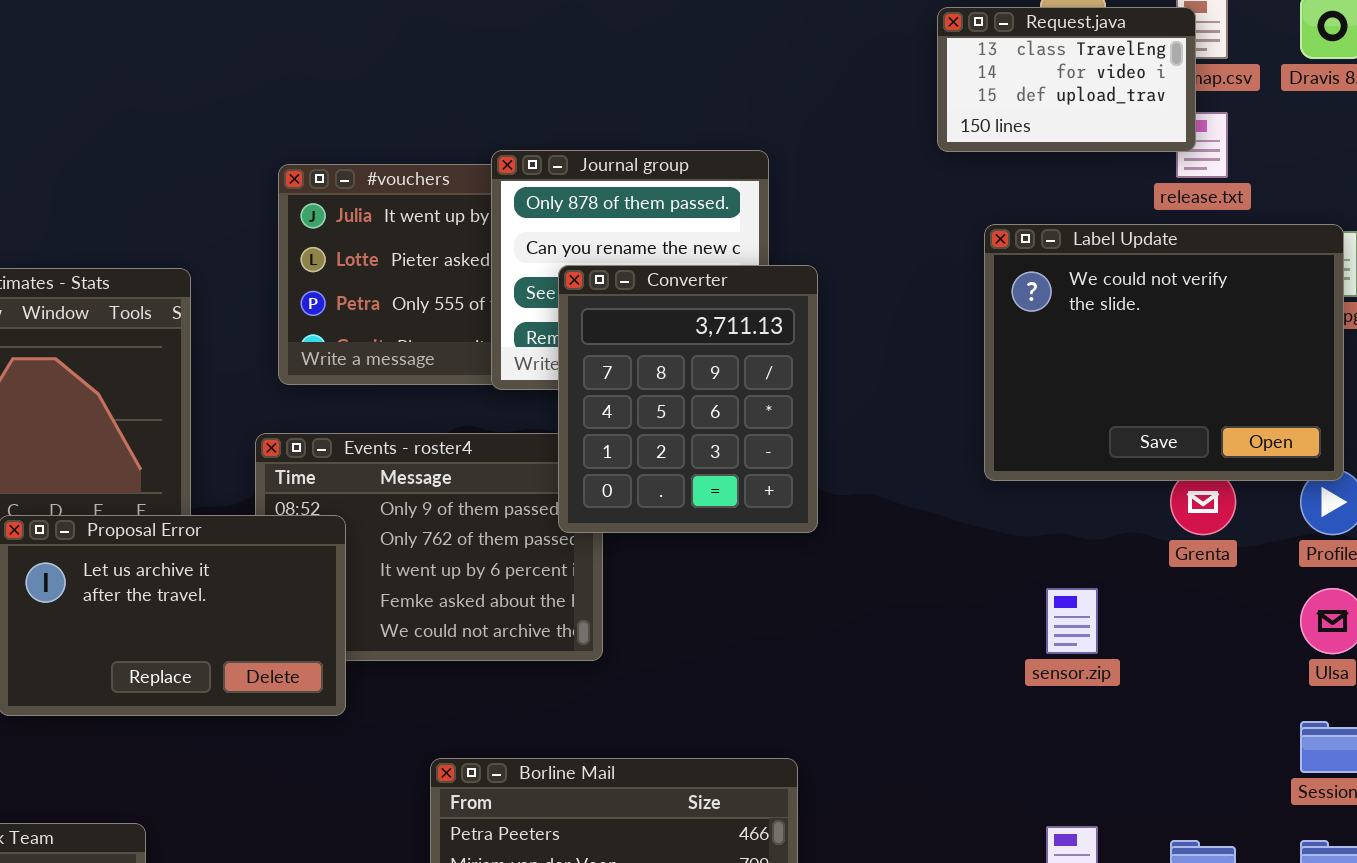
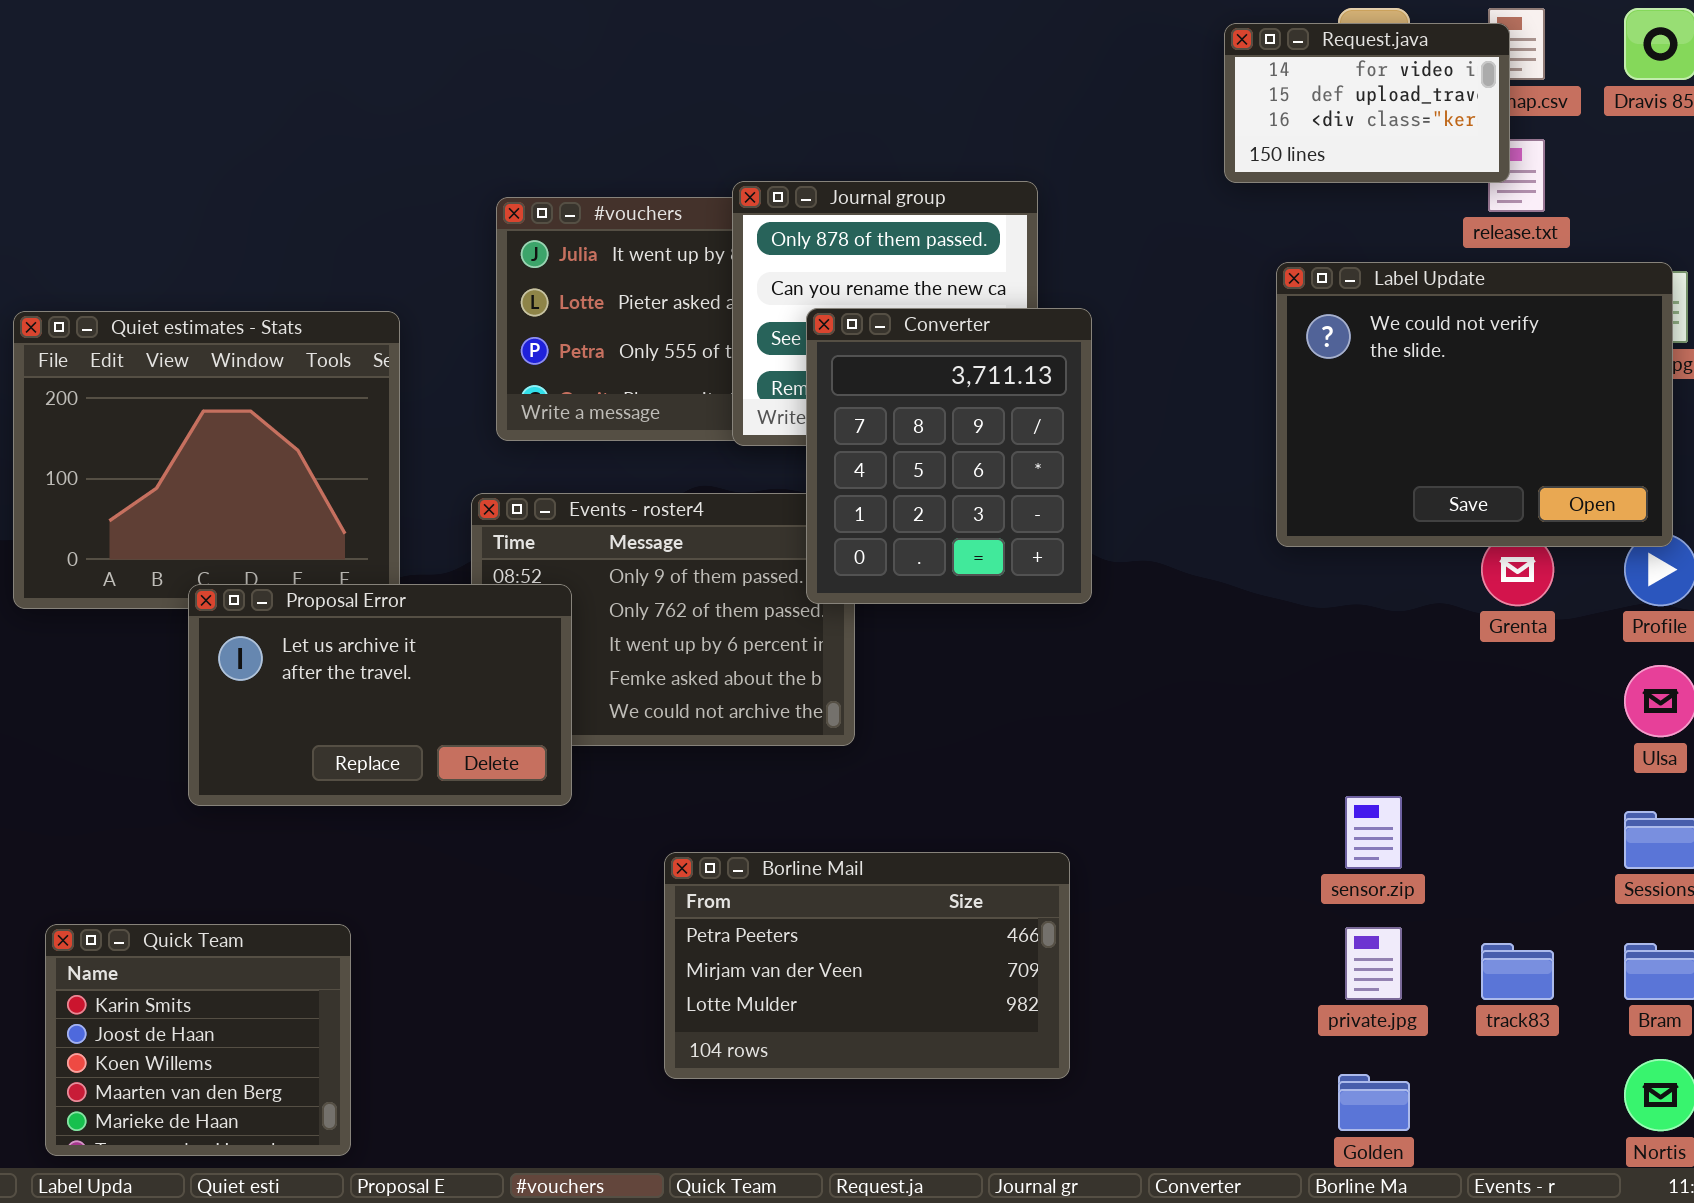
Request.java: [937,7,1196,152] -> [1224,23,1510,183], scrolled down 1 row
sensor.zip: [1046,588,1098,654] -> [1345,796,1402,869], moved

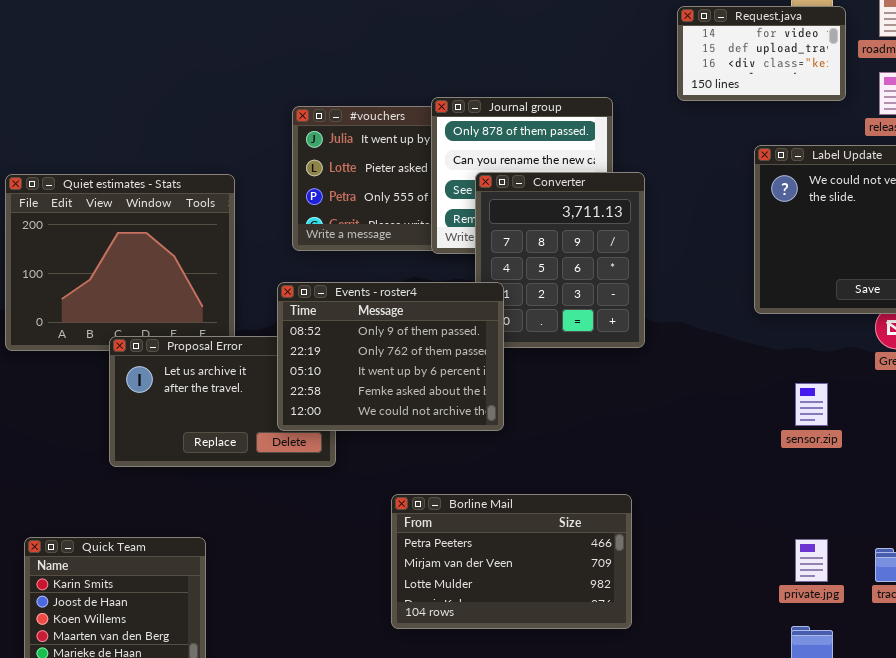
Request.java: [1224,23,1510,183] -> [677,6,846,101], moved
Events - roster4: [471,493,855,746] -> [277,282,504,431], raised
sensor.zip: [1345,796,1402,869] -> [795,383,828,426], moved

